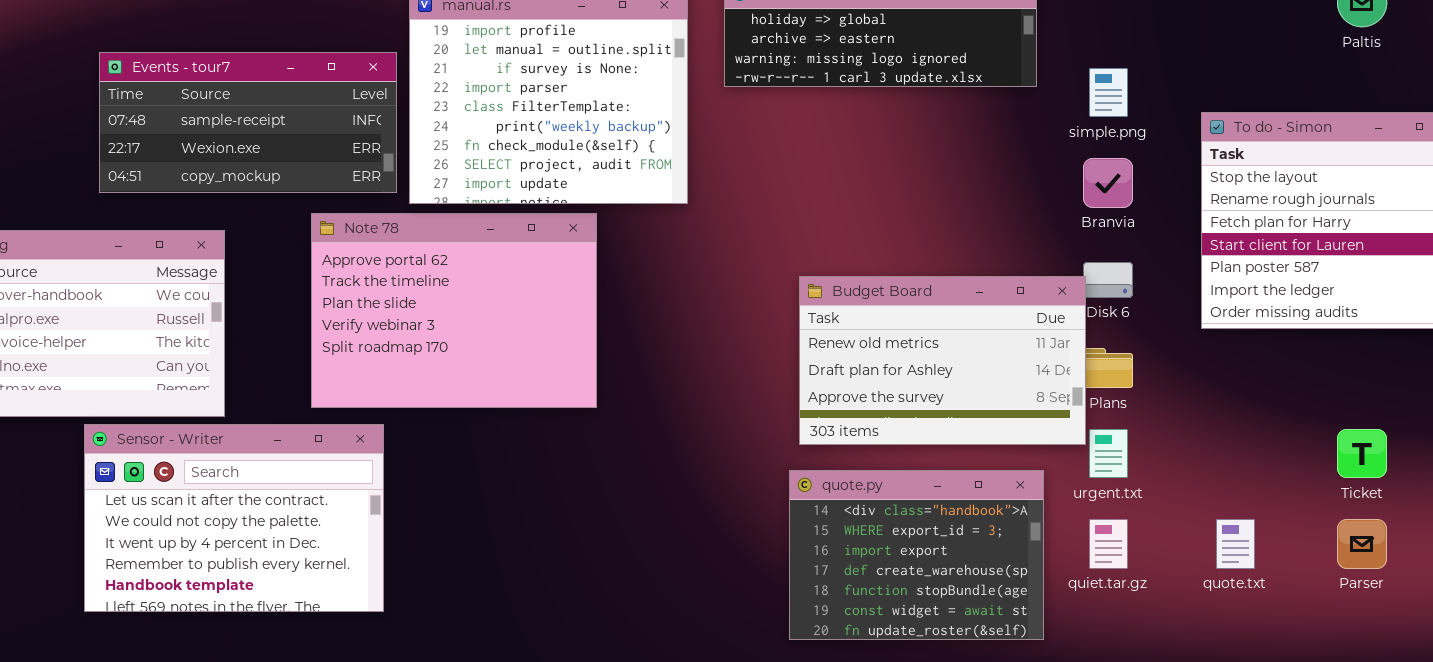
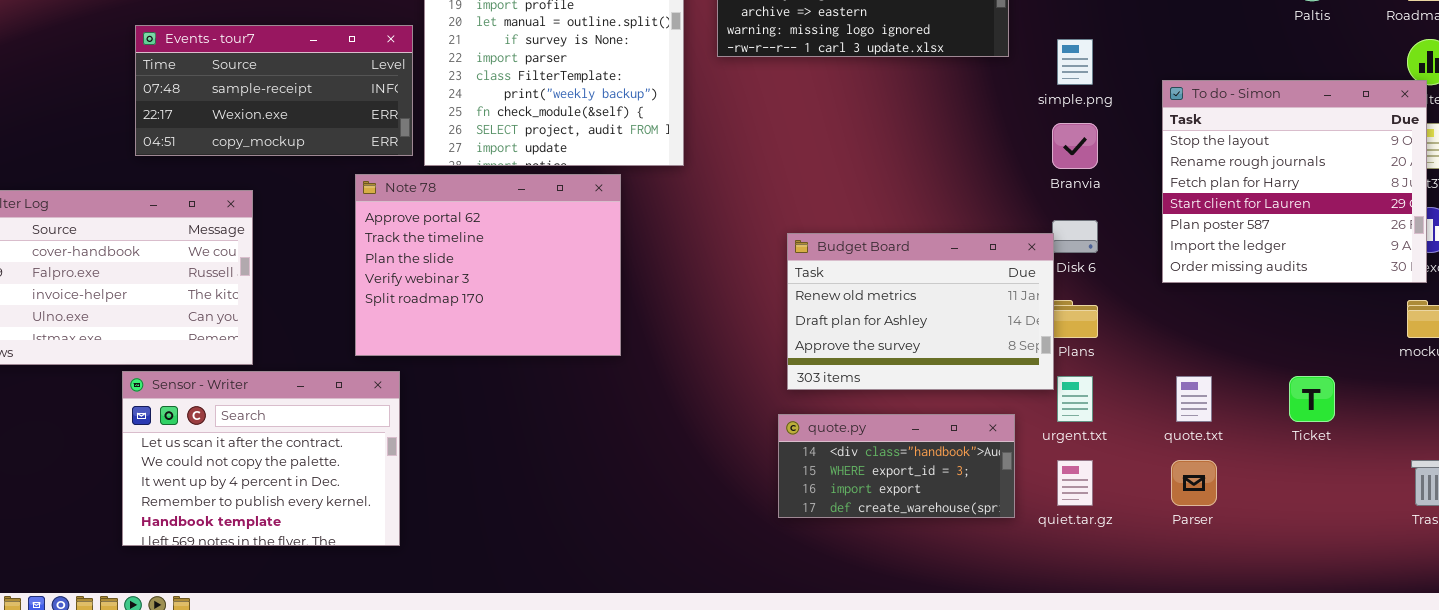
Note 78: [311,213,597,408] -> [355,174,621,356], moved
quote.py: [789,470,1044,640] -> [778,414,1015,518], resized
quote.txt: [1216,519,1255,569] -> [1176,376,1212,422], moved
Parser: [1337,519,1387,569] -> [1171,460,1217,506], moved

